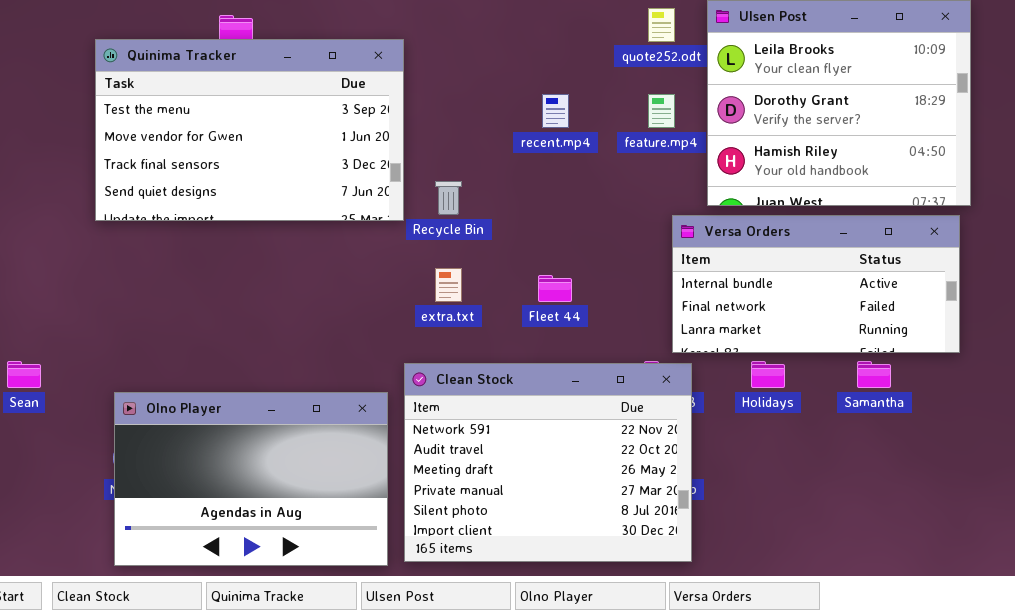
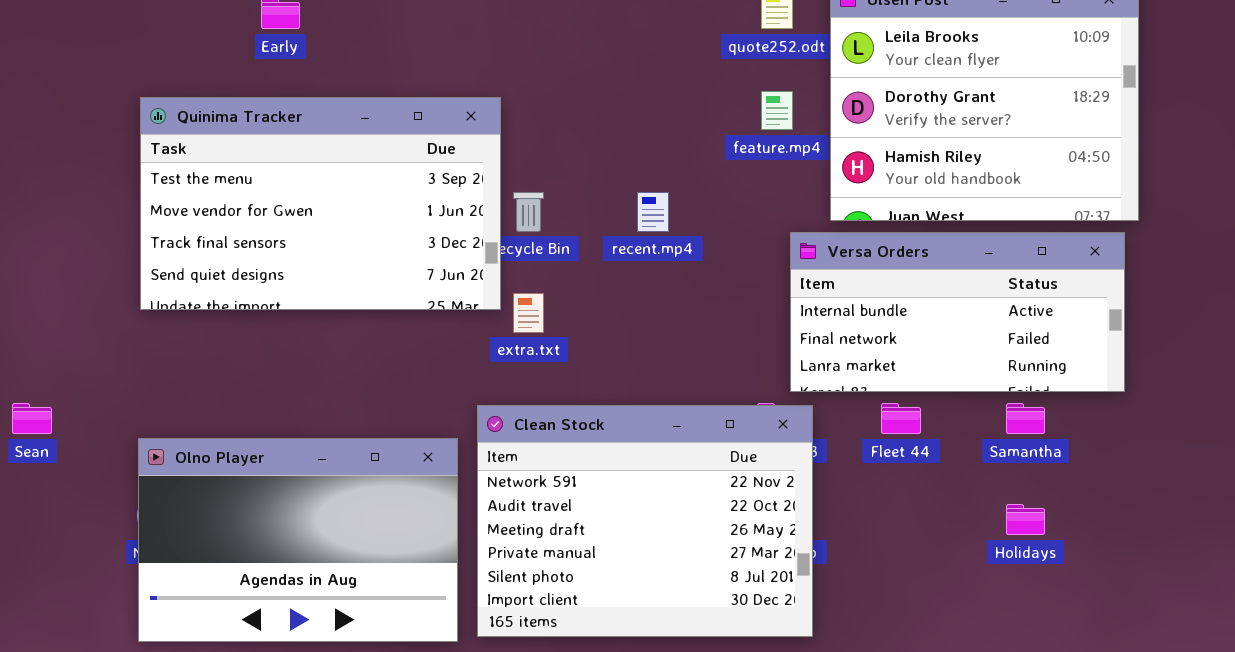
Quinima Tracker: [95,39,404,221] -> [140,97,501,310], moved
recent.mp4: [542,94,569,128] -> [637,192,669,232], moved
Fleet 44: [538,275,572,302] -> [881,403,921,434], moved
Holidays: [751,361,785,388] -> [1006,504,1045,535], moved

